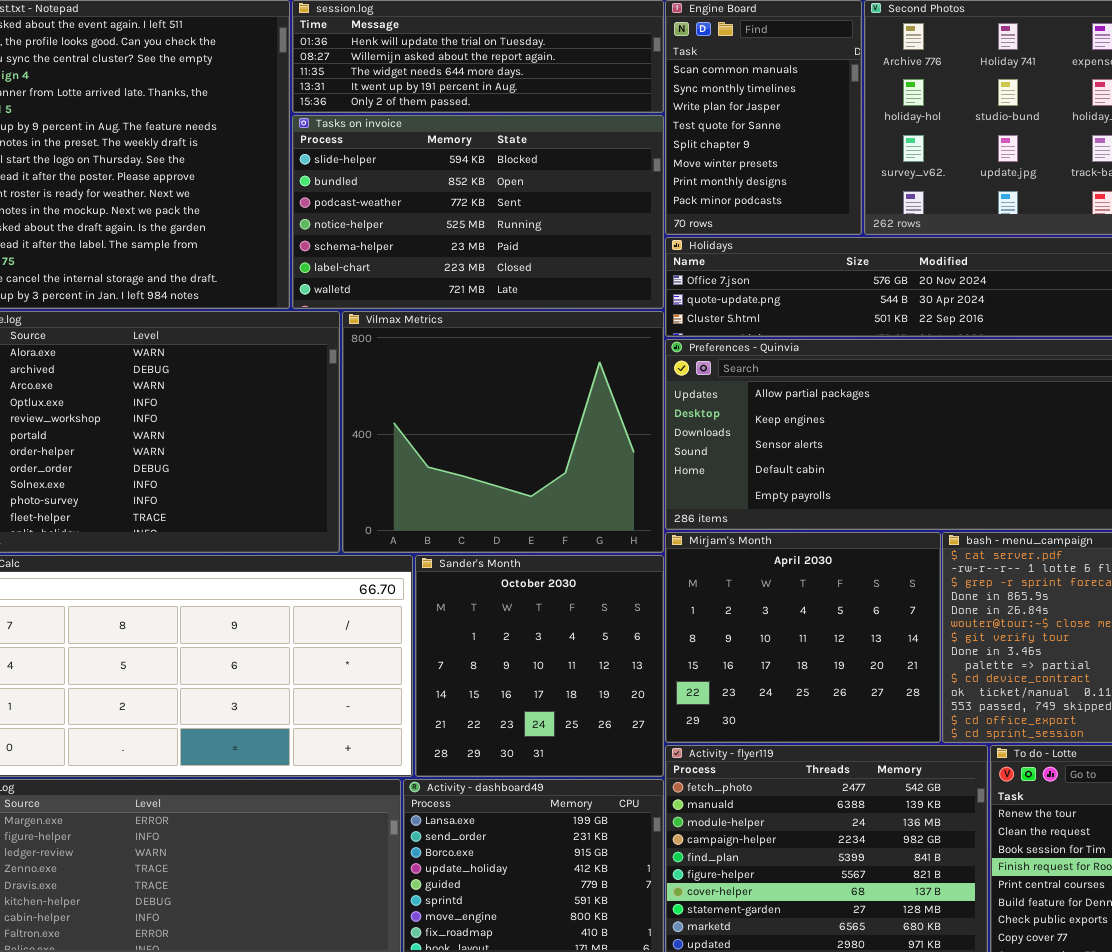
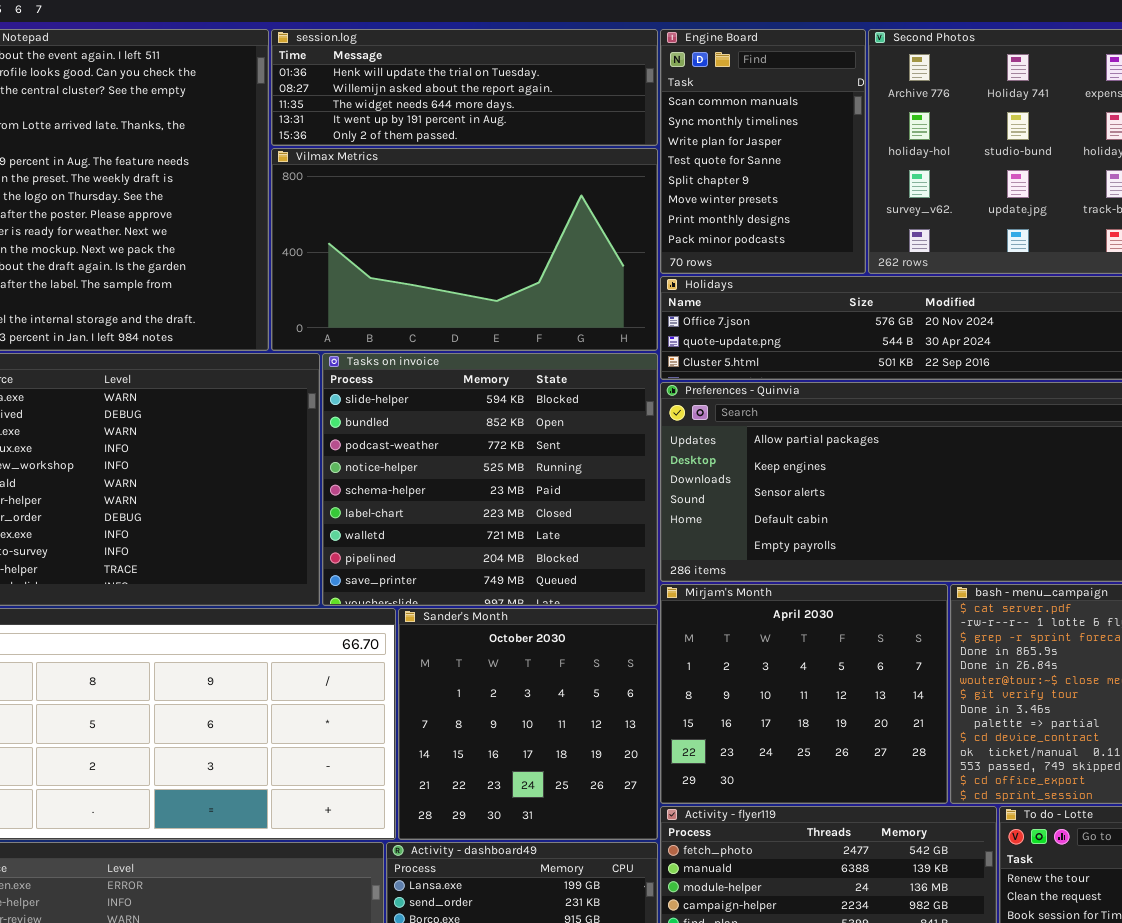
Tasks on invoice: [292,115,664,309] -> [322,353,658,606], moved, resized
Vilmax Metrics: [342,311,664,553] -> [271,148,658,351], moved, resized

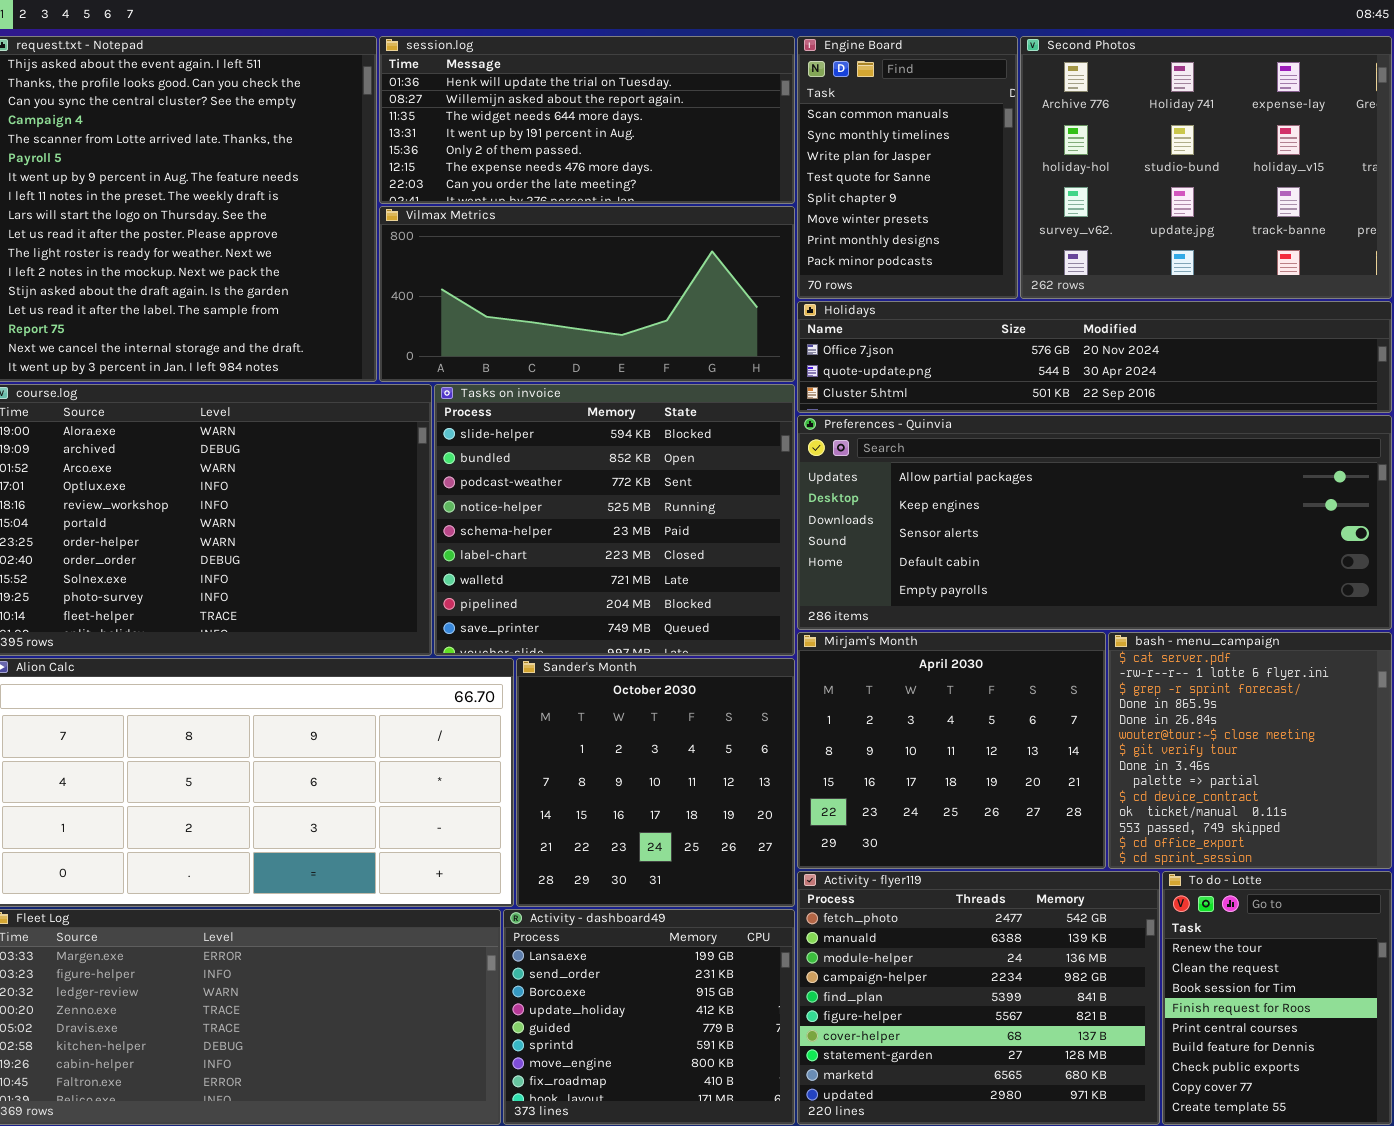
session.log: [271,29,658,146] -> [379,36,795,204], resized
Vilmax Metrics: [271,148,658,351] -> [379,206,795,382], resized

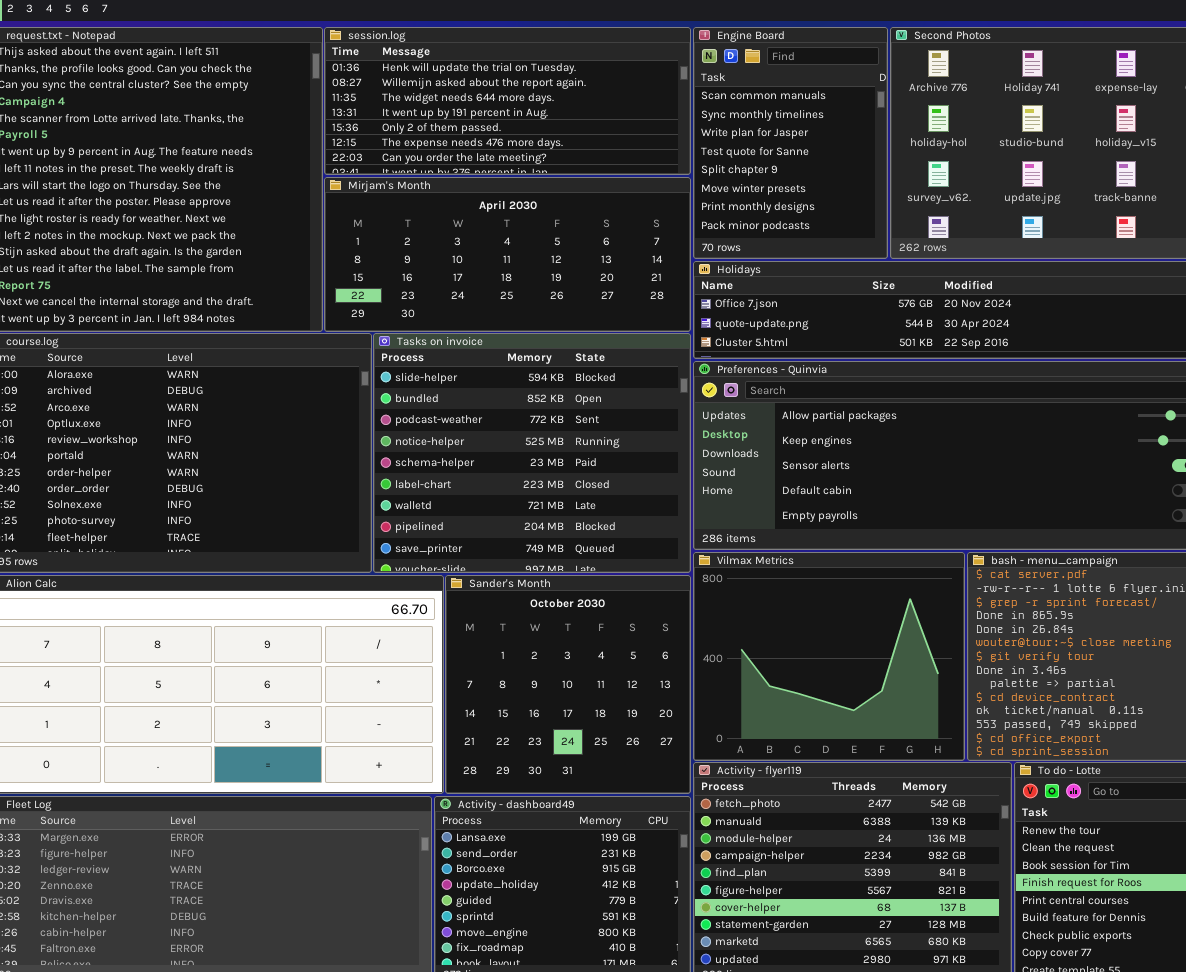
Vilmax Metrics: [379,206,795,382] -> [693,552,965,761], moved, resized
Mirjam's Month: [797,632,1106,869] -> [324,177,691,332], moved, resized

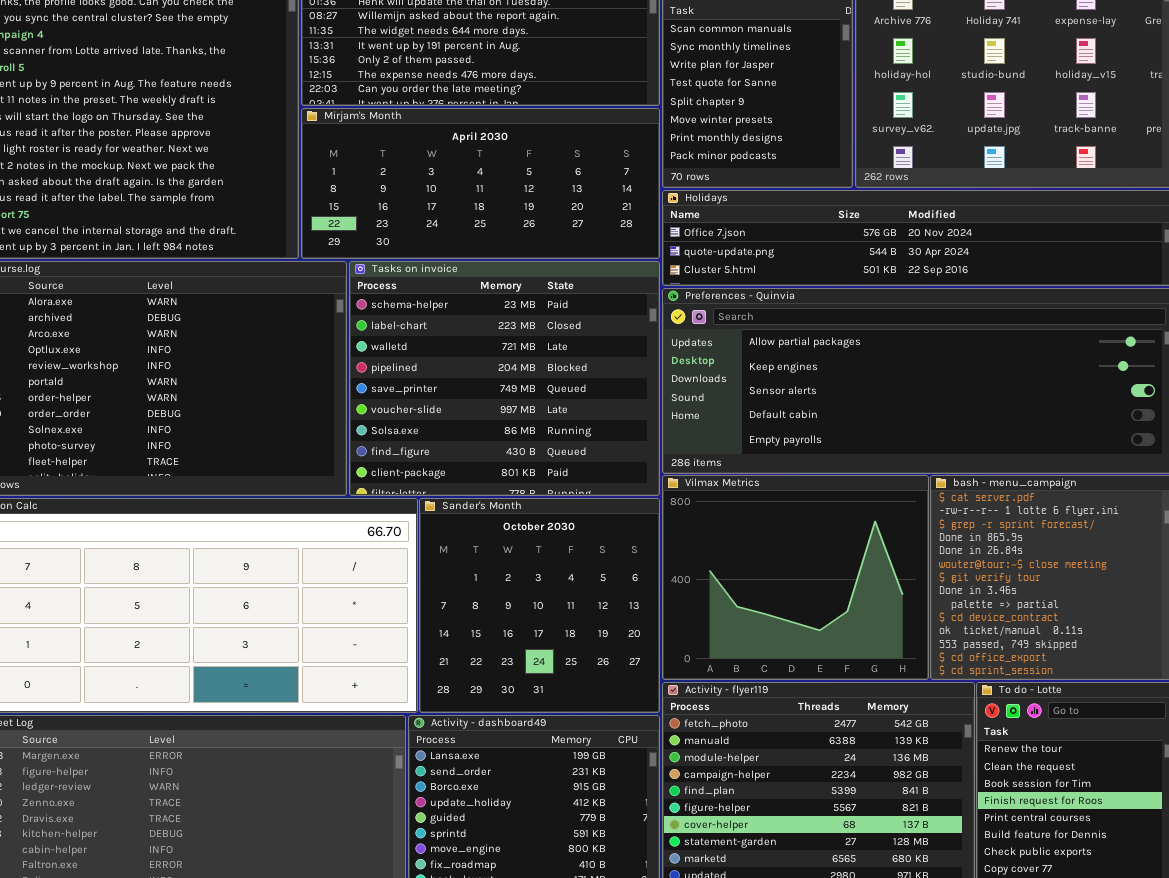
Tasks on invoice: [373,333,691,573] -> [349,261,660,496], scrolled down 4 rows

